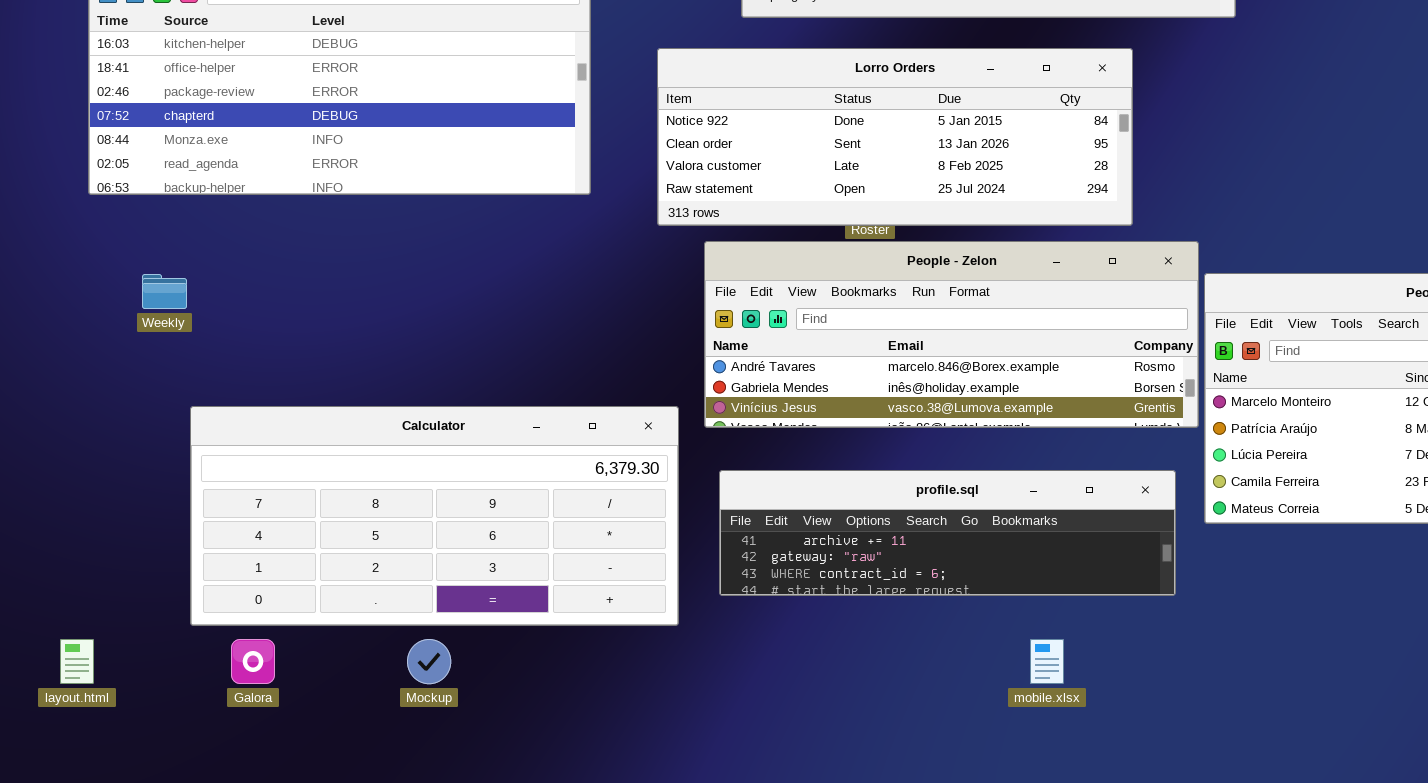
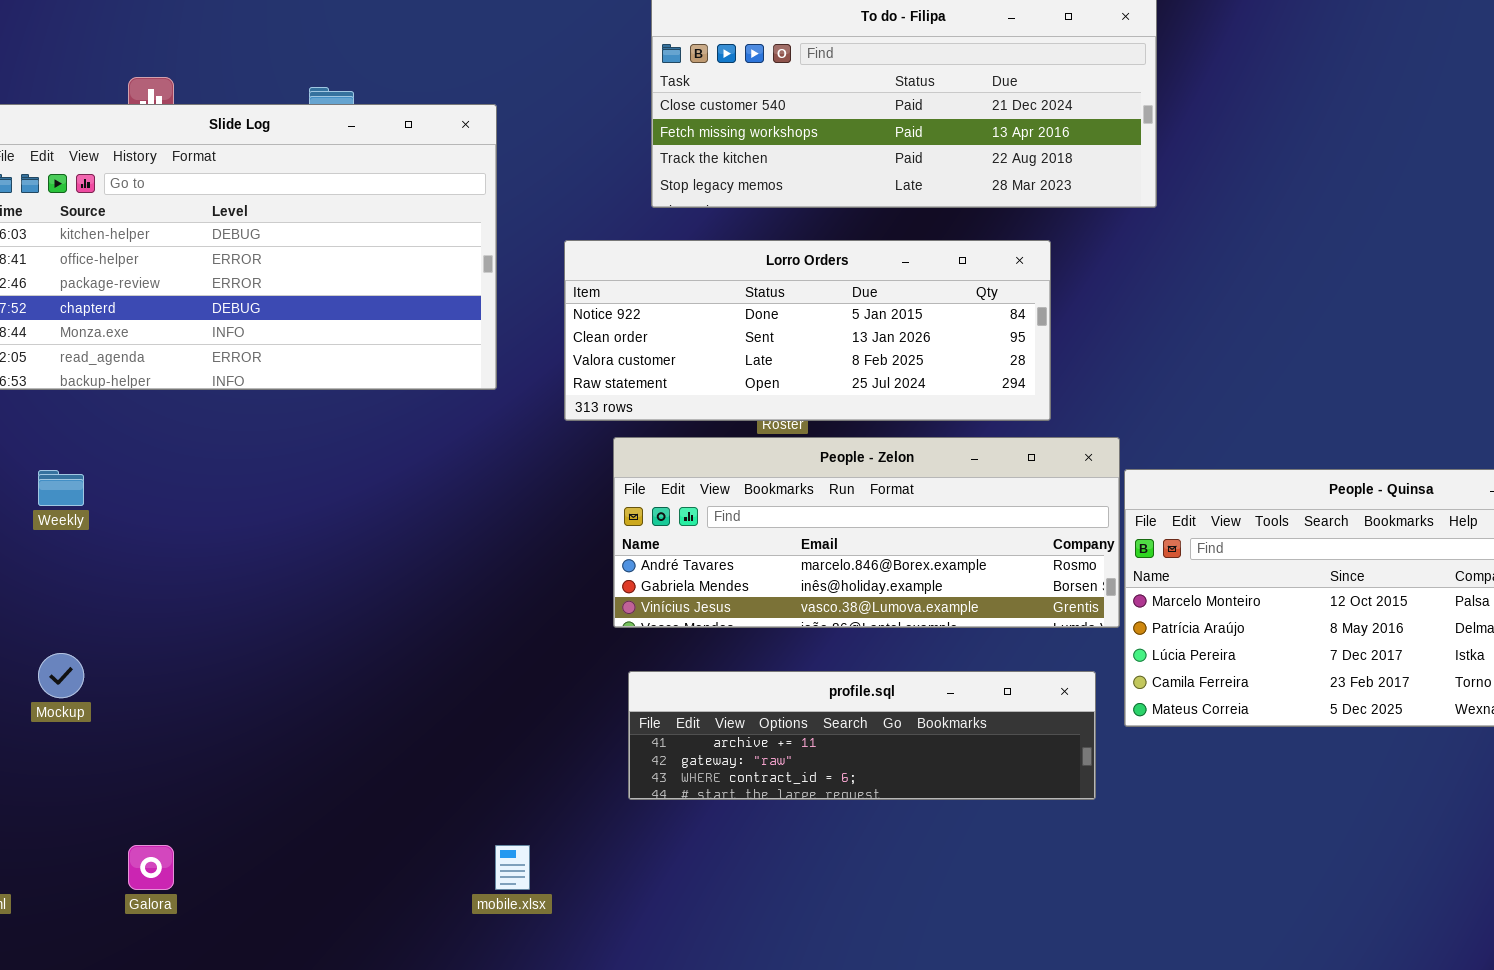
Calculator: [190,406,679,626] -> none, closed
Mockup: [407,639,451,684] -> [38,653,84,698], moved
mobile.xlsx: [1030,639,1064,684] -> [495,845,530,890], moved

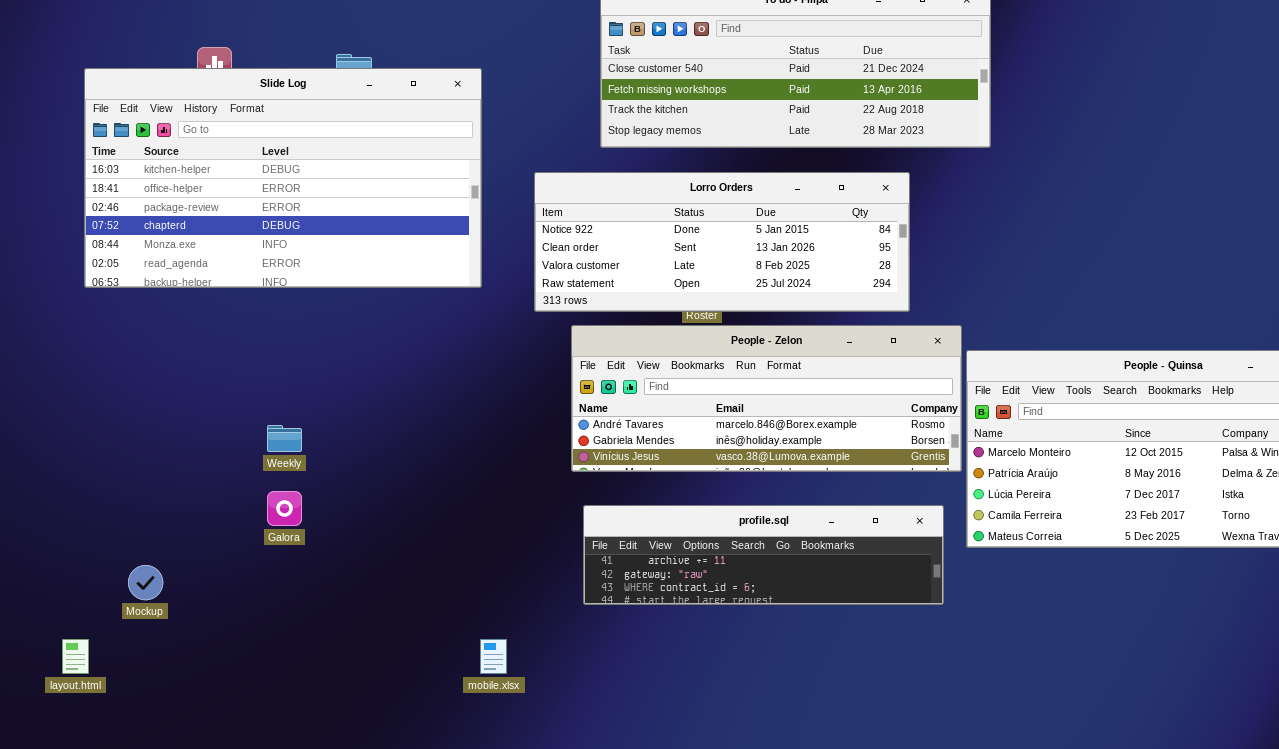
Weekly: [38,470,84,506] -> [267,425,302,452], moved
Mockup: [38,653,84,698] -> [128,565,163,600], moved
Galora: [128,845,174,890] -> [267,491,302,526], moved

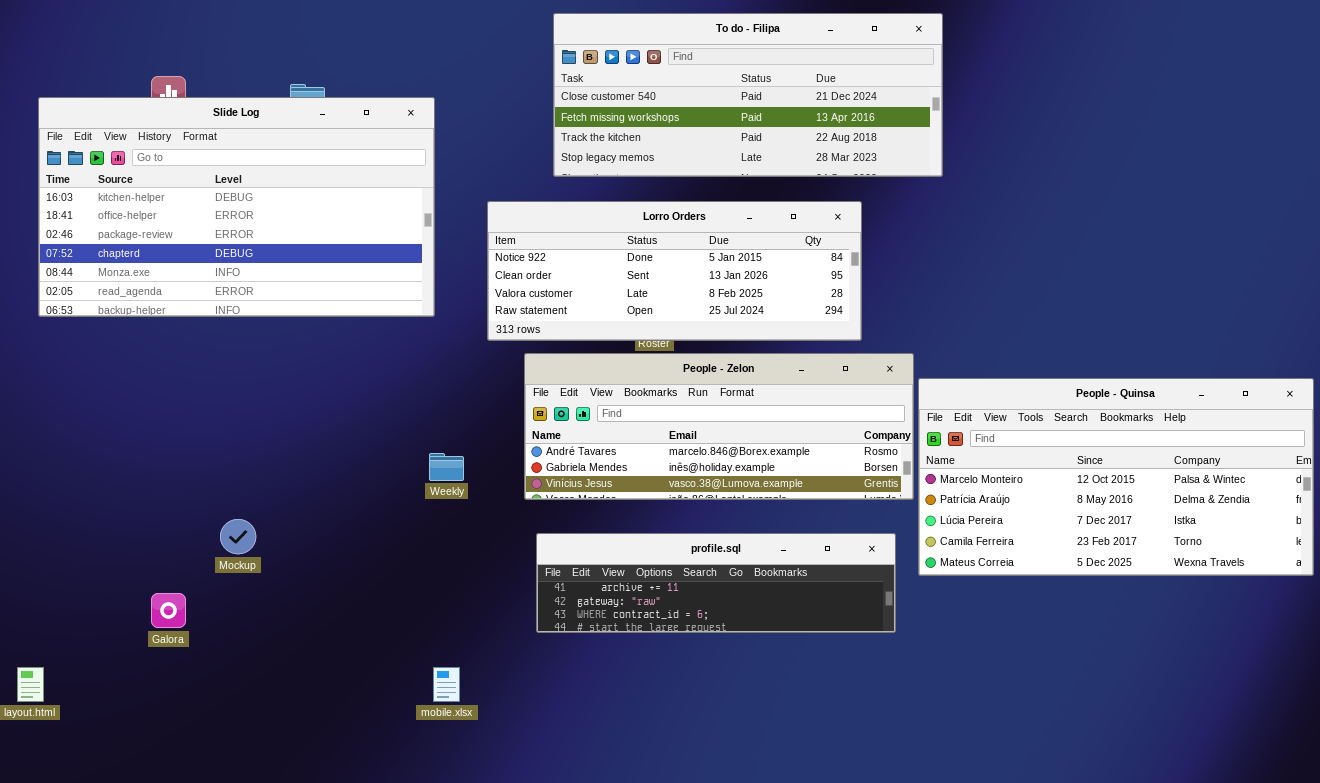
Weekly: [267,425,302,452] -> [429,453,464,481], moved
Galora: [267,491,302,526] -> [151,593,186,628], moved
Mockup: [128,565,163,600] -> [220,519,256,554], moved

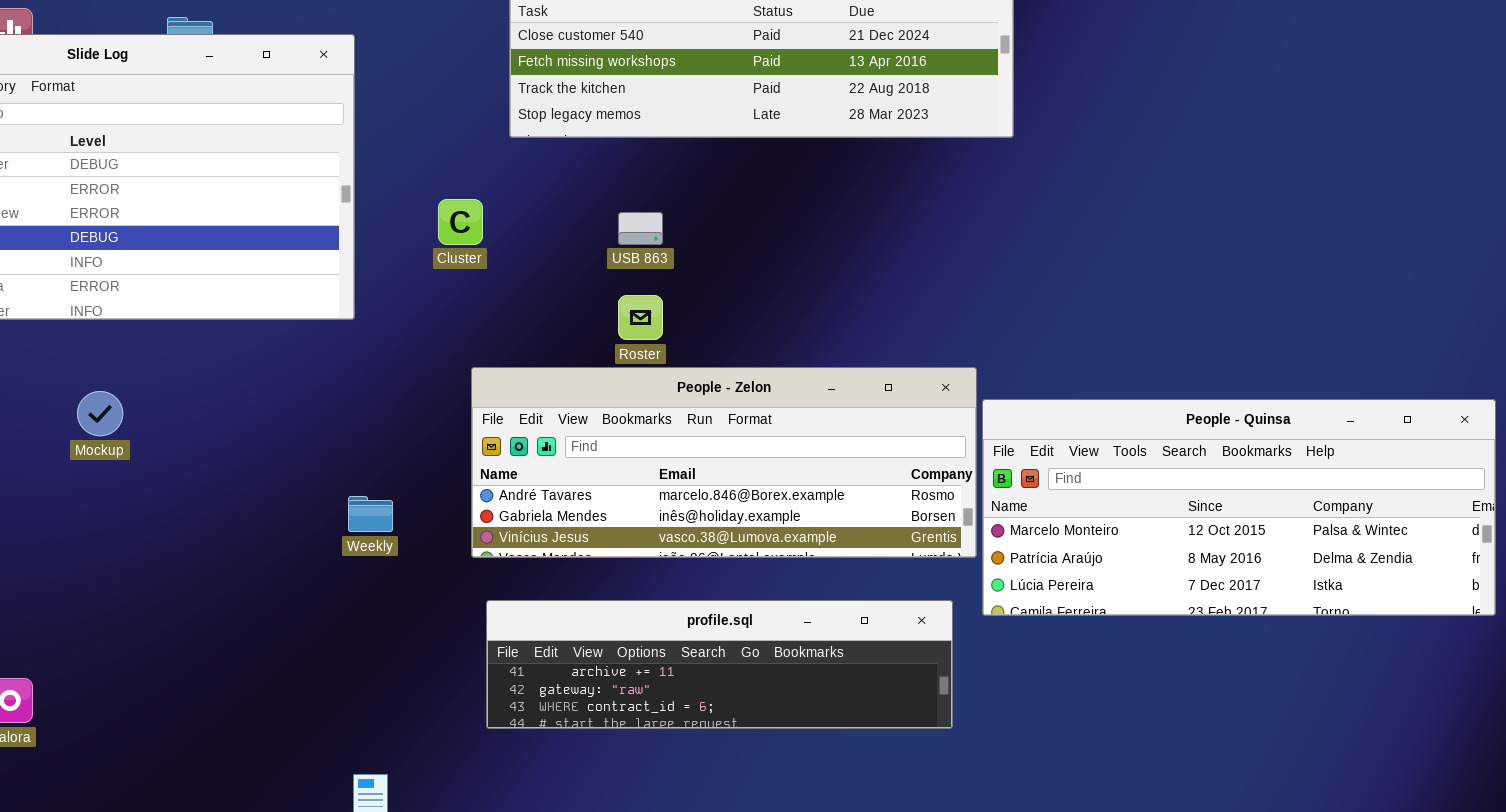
Lorro Orders: [487,201,862,341] -> none, closed
People - Quinsa: [918,378,1314,576] -> [982,399,1496,616], resized
Mockup: [220,519,256,554] -> [77,391,123,436], moved

